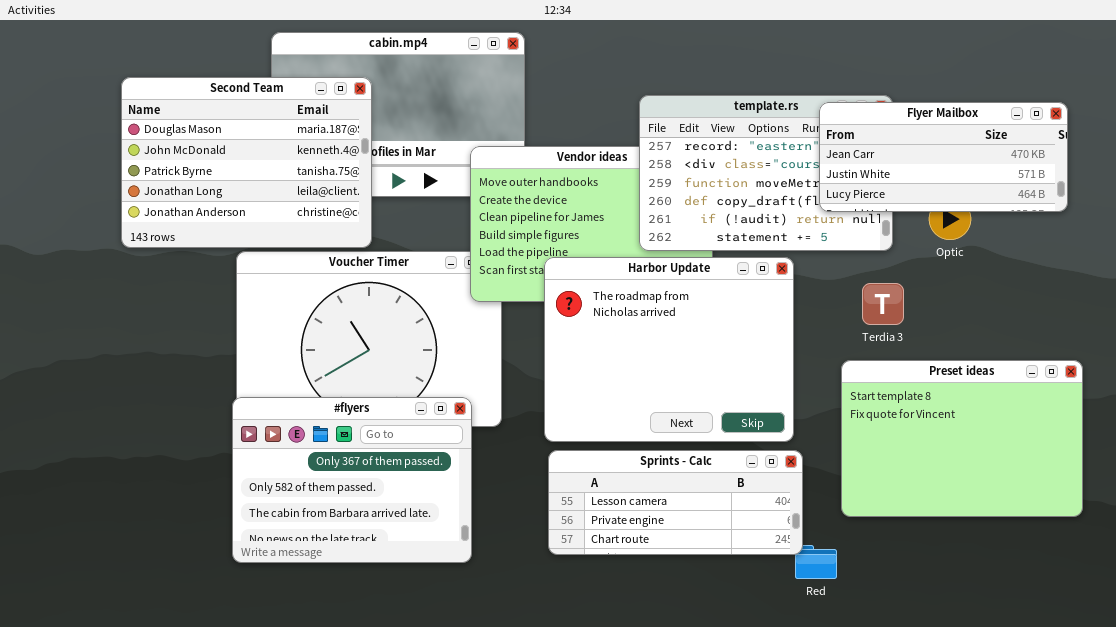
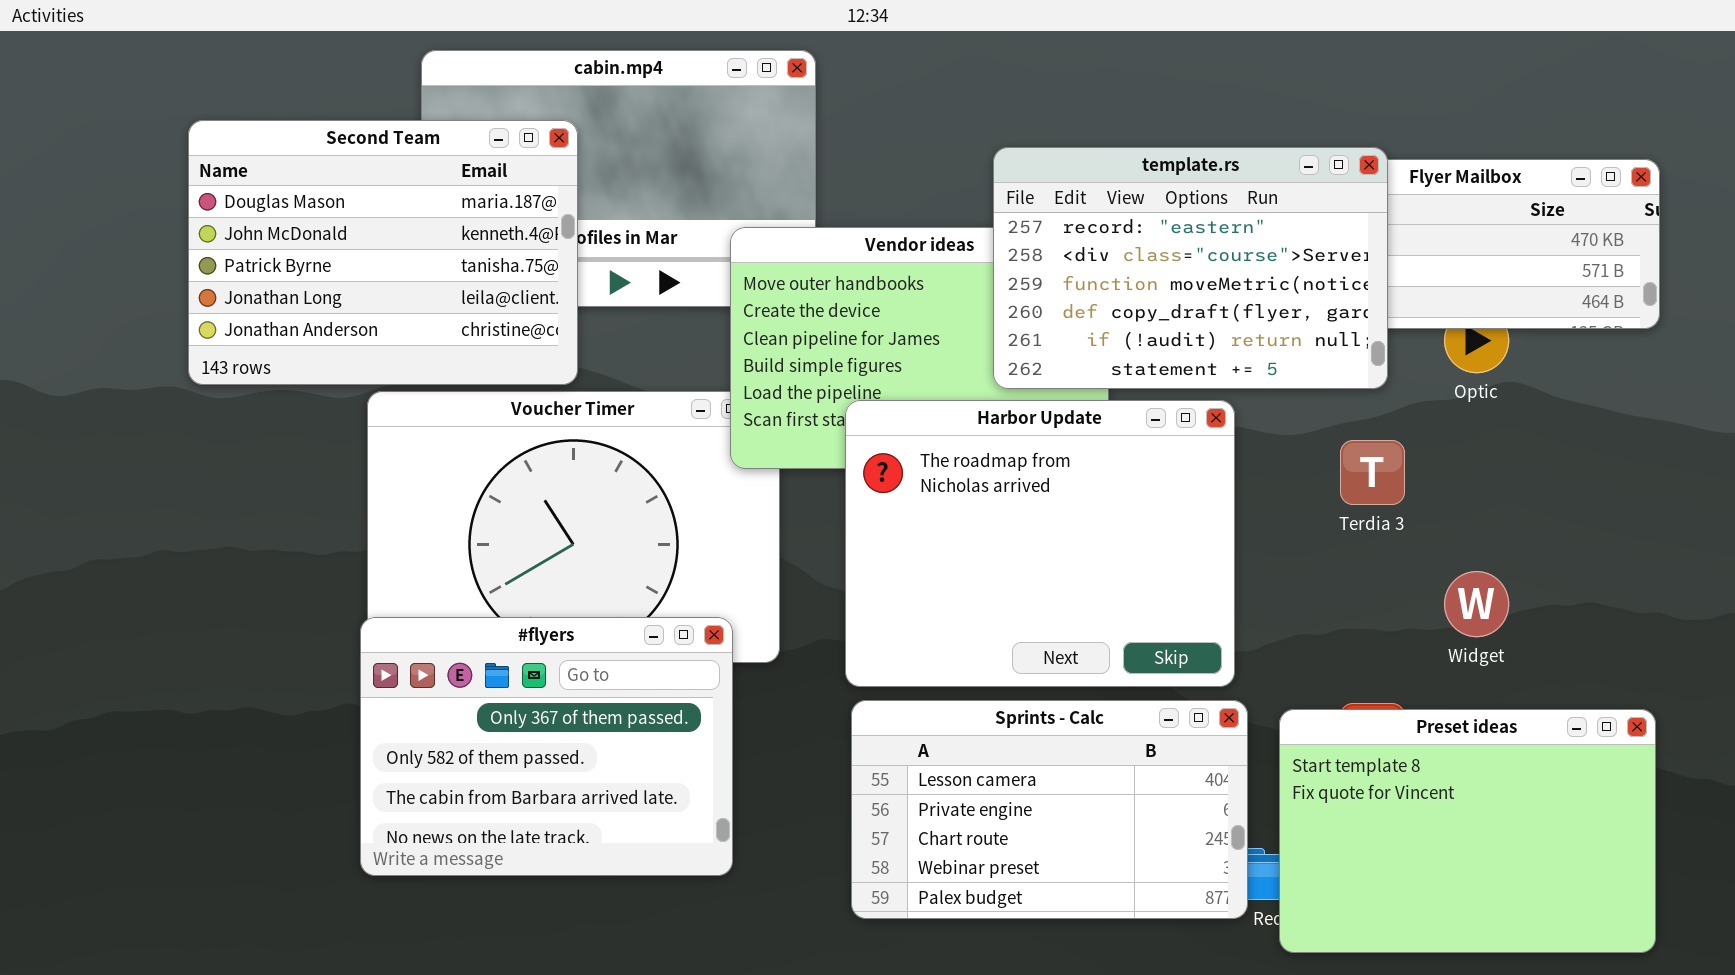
template.rs: [639,95,893,251] -> [993,147,1388,389], raised
Preset ideas: [841,360,1083,517] -> [1279,709,1656,953], moved
Sprints - Calc: [548,450,803,555] -> [851,700,1248,919], resized

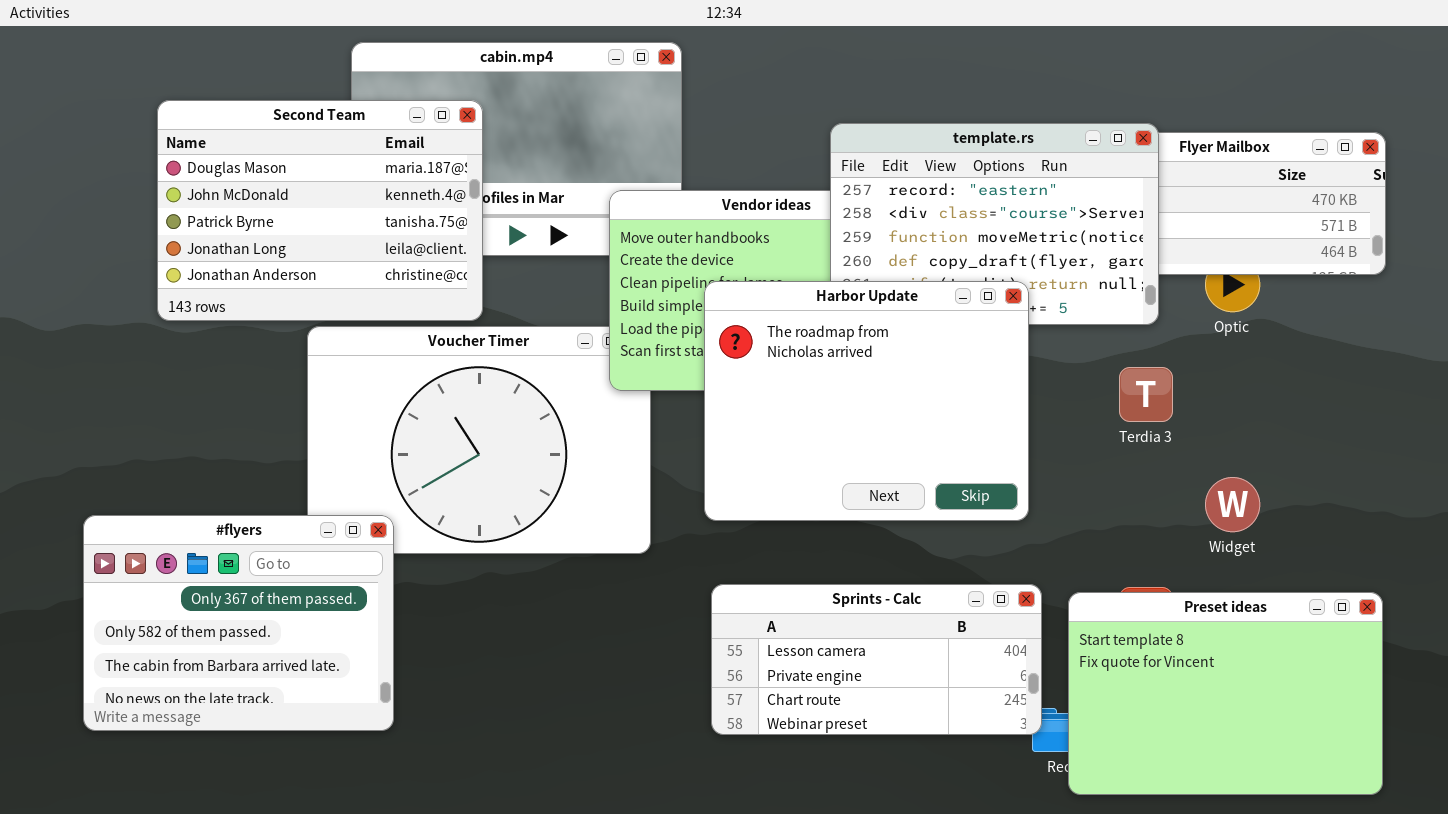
Harbor Update: [845,400,1235,687] -> [704,281,1029,521], moved
#flyers: [360,617,733,876] -> [83,515,394,731], moved
Sprints - Calc: [851,700,1248,919] -> [711,584,1042,735], resized

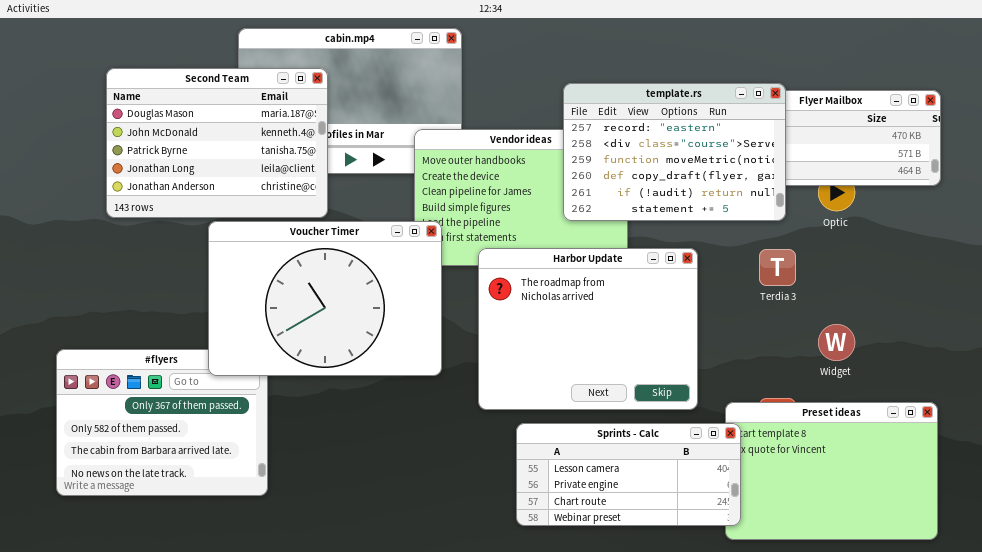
Harbor Update: [704,281,1029,521] -> [478,248,698,410], moved
Voucher Timer: [307,326,651,554] -> [208,221,442,376], raised
Sprints - Calc: [711,584,1042,735] -> [516,423,741,526], moved

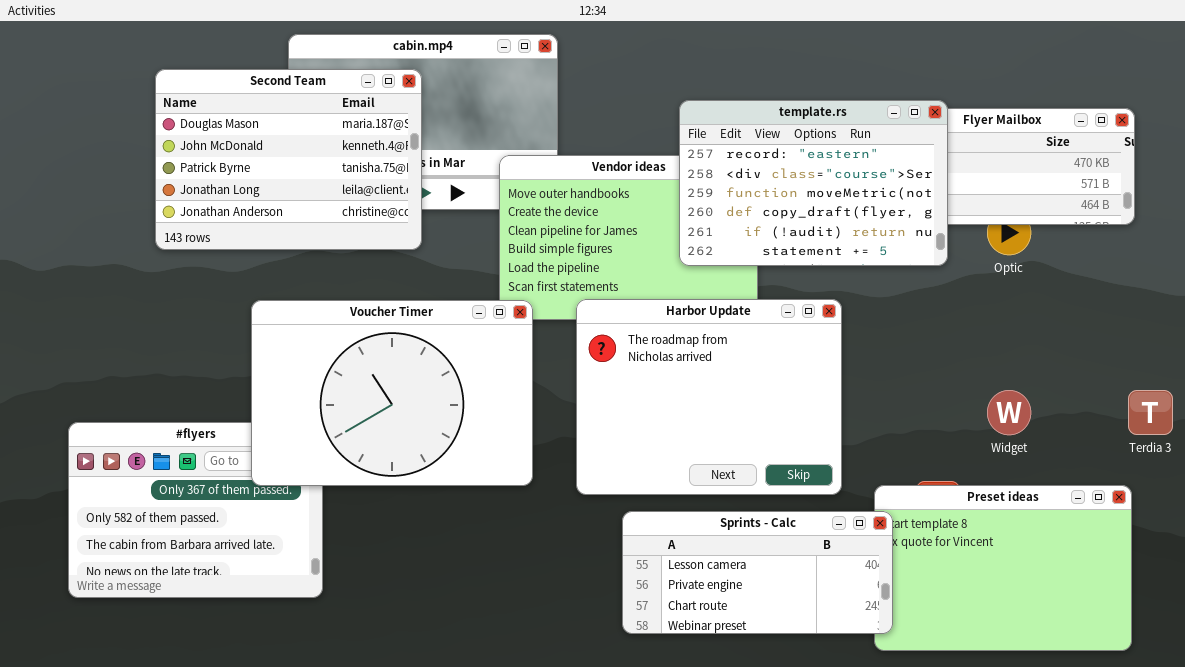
Second Team: [106,68,328,218] -> [155,69,422,250], moved
Voucher Timer: [208,221,442,376] -> [251,300,533,486], moved
Terdia 3: [759,249,796,286] -> [1128,390,1173,435], moved

